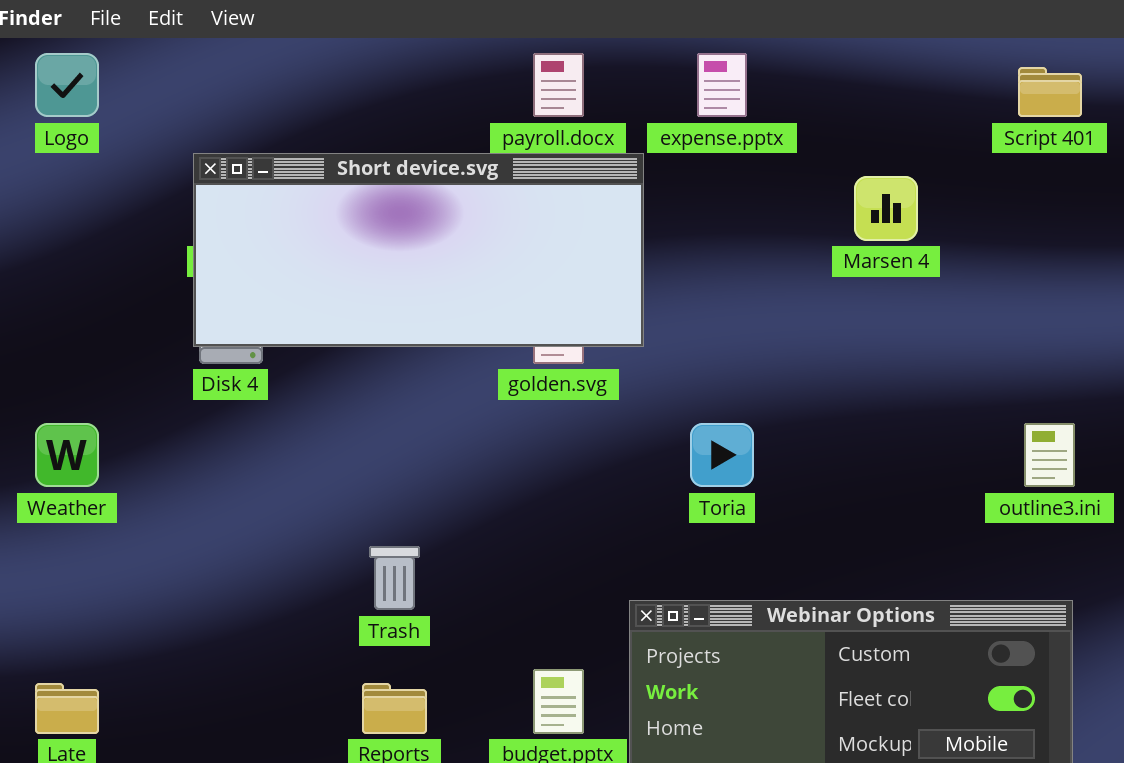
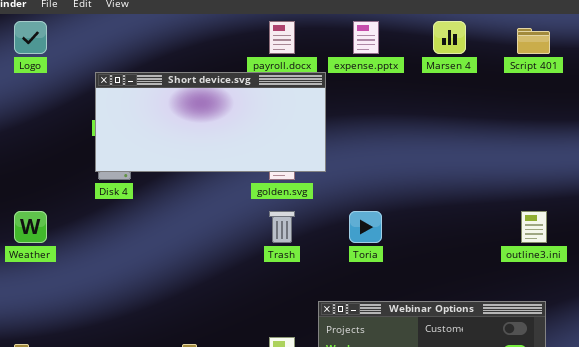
Marsen 4: [854,176,918,241] -> [433,21,466,54], moved
Trash: [369,546,420,610] -> [269,211,295,243], moved

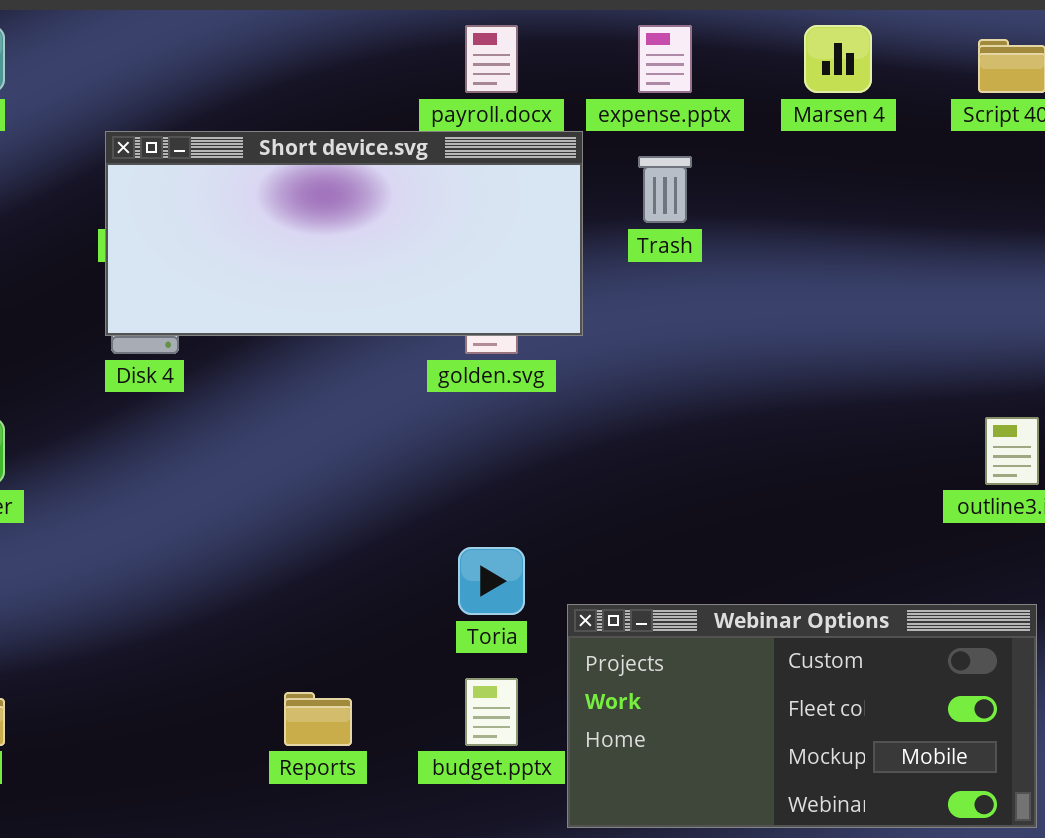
Trash: [269,211,295,243] -> [638,156,692,223], moved
Toria: [349,211,382,243] -> [458,547,525,615], moved

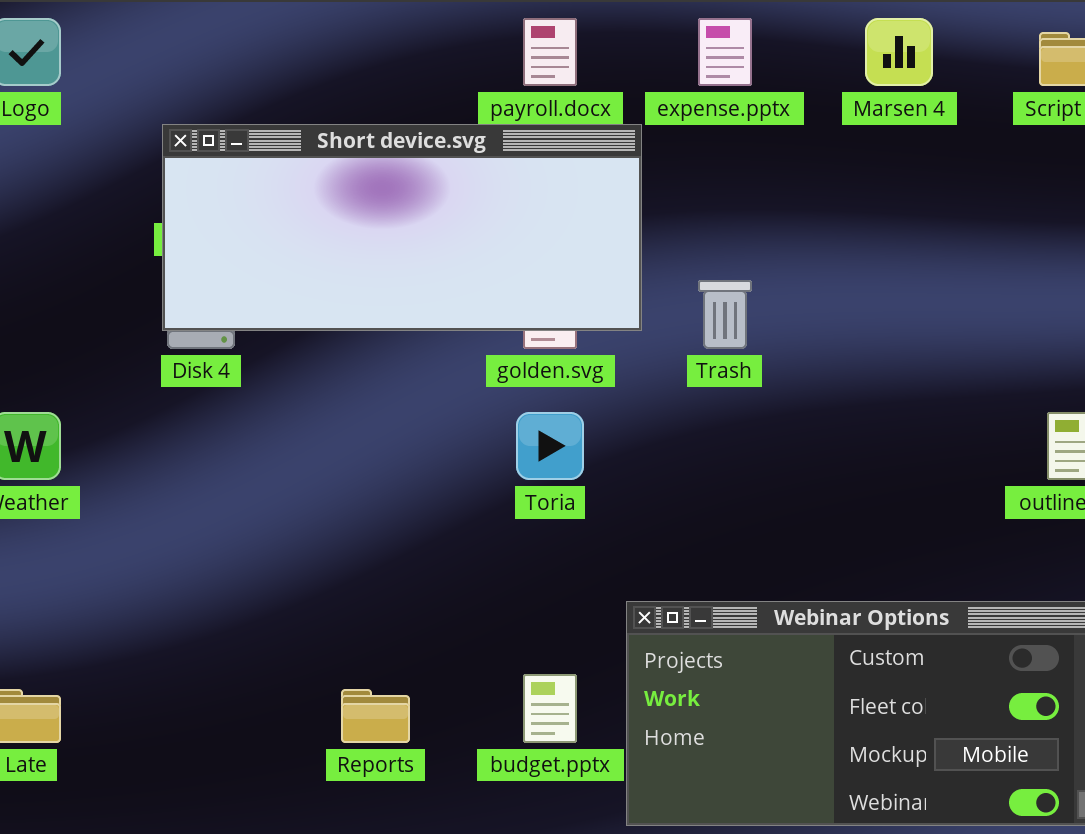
Trash: [638,156,692,223] -> [698,280,752,349], moved
Toria: [458,547,525,615] -> [516,412,584,480], moved

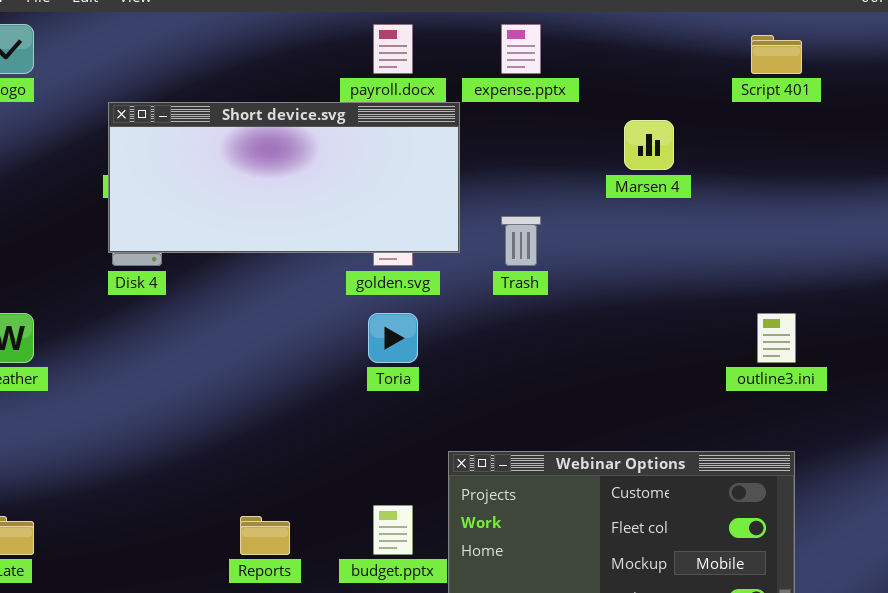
Marsen 4: [865,18,933,86] -> [624,120,674,170], moved

